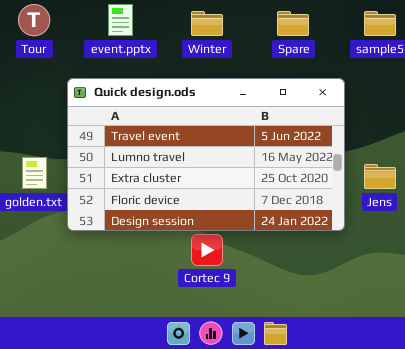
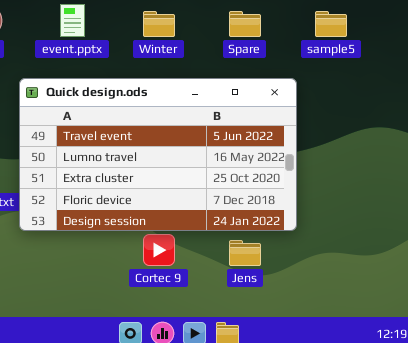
Jens: [364,164,396,189] -> [229,240,261,266], moved

